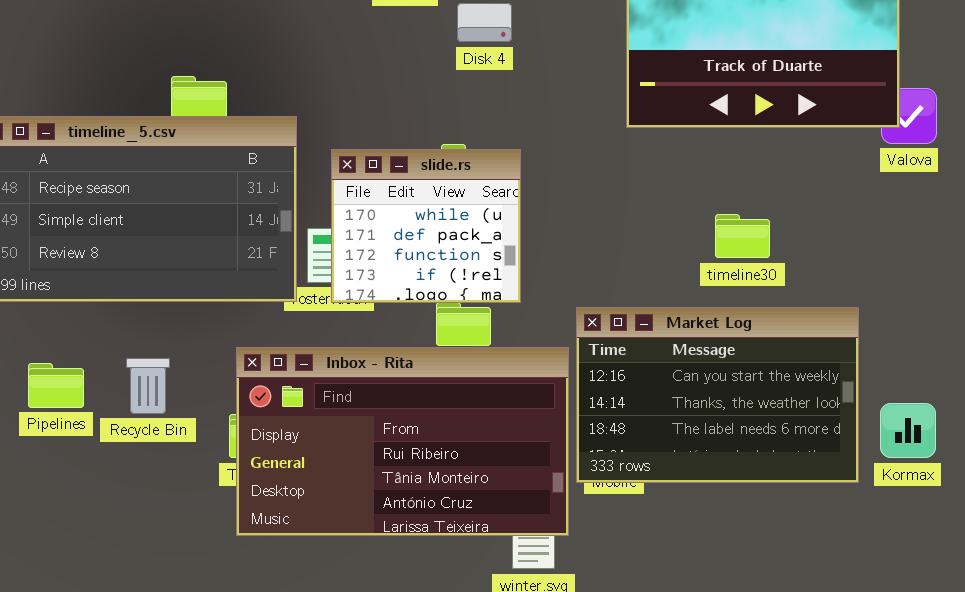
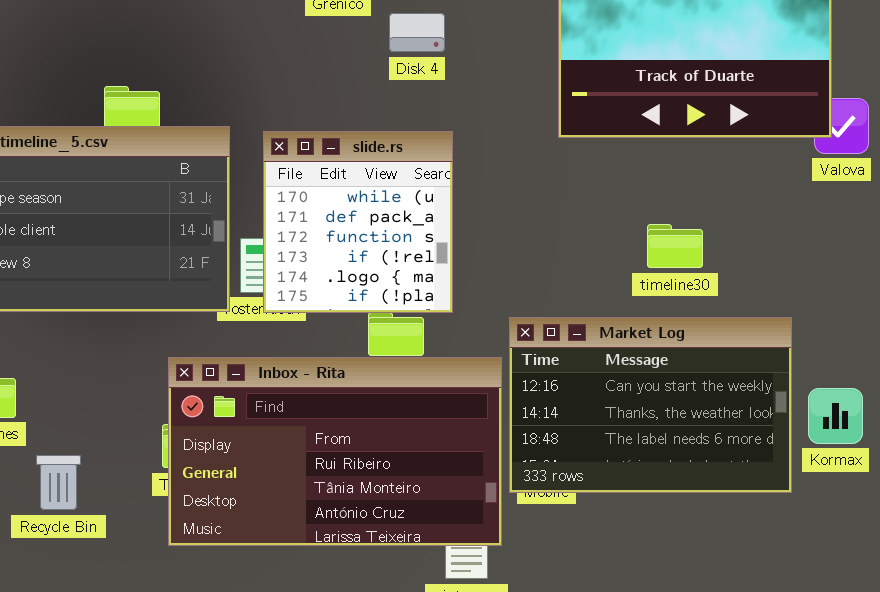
slide.rs: [331,149,521,303] -> [263,131,453,313], resized
Recycle Bin: [126,358,170,414] -> [36,455,81,510], moved
Kormax: [880,403,936,458] -> [808,388,863,444], moved

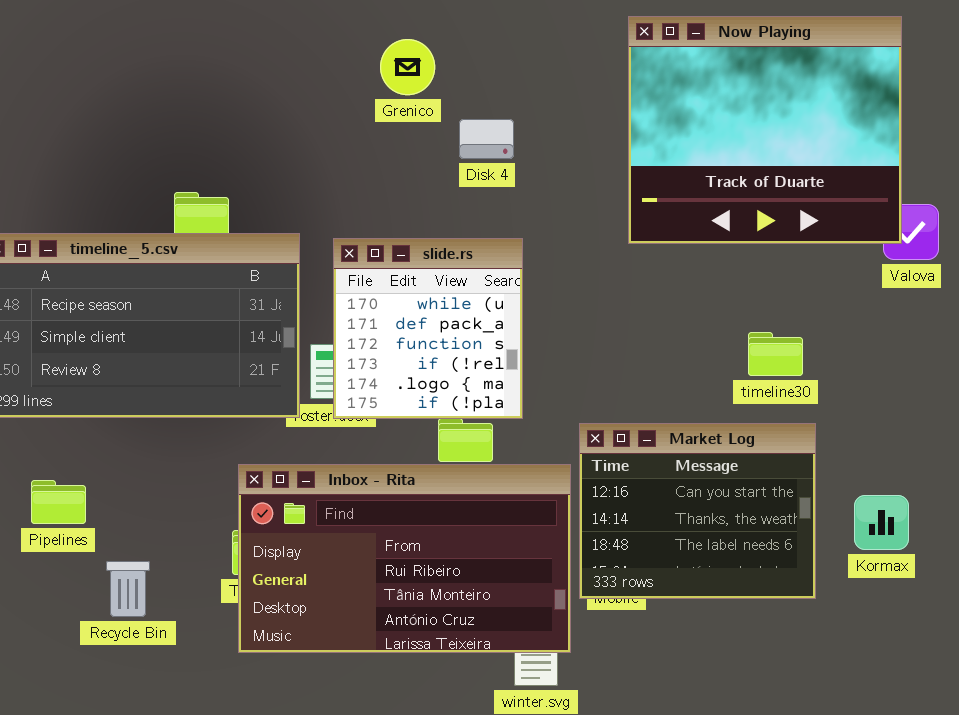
timeline30: [647,224,703,268] -> [748,332,803,376], moved
Market Log: [509,317,792,493] -> [579,423,816,599], resized
Kormax: [808,388,863,444] -> [854,495,909,550], moved

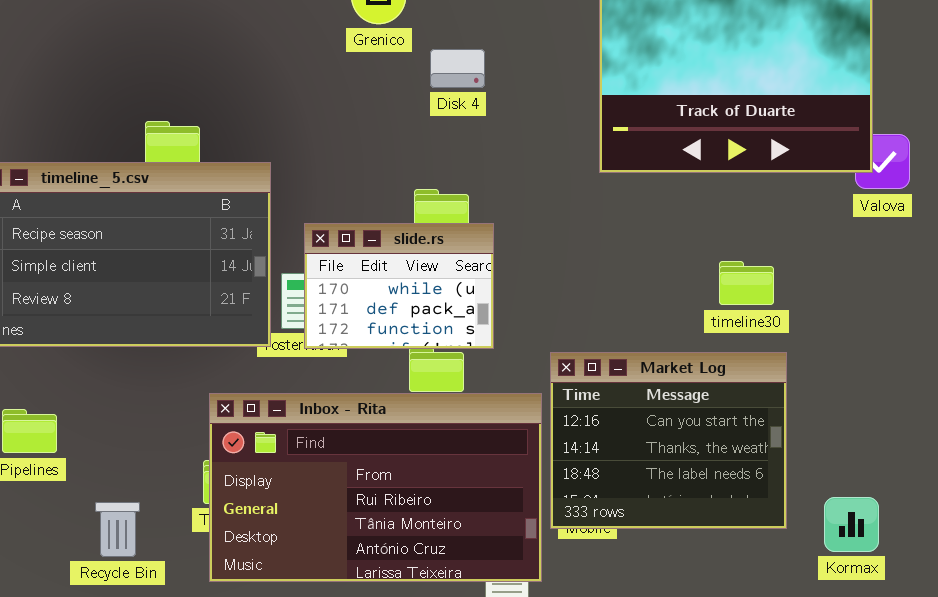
slide.rs: [333,238,523,419] -> [304,223,494,349], resized
Kormax: [854,495,909,550] -> [824,497,879,552], moved
Recycle Bin: [106,561,150,617] -> [95,502,140,557], moved

